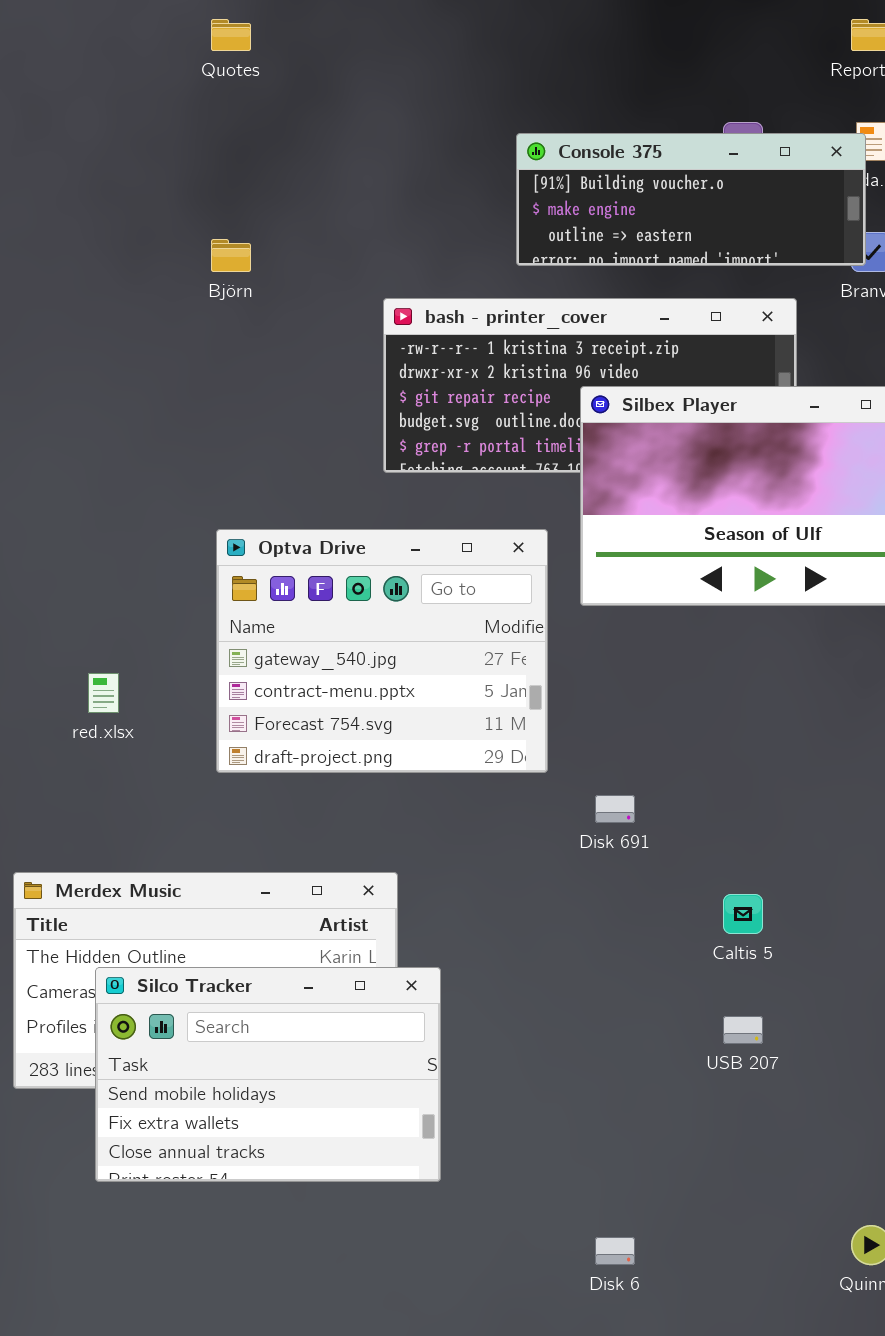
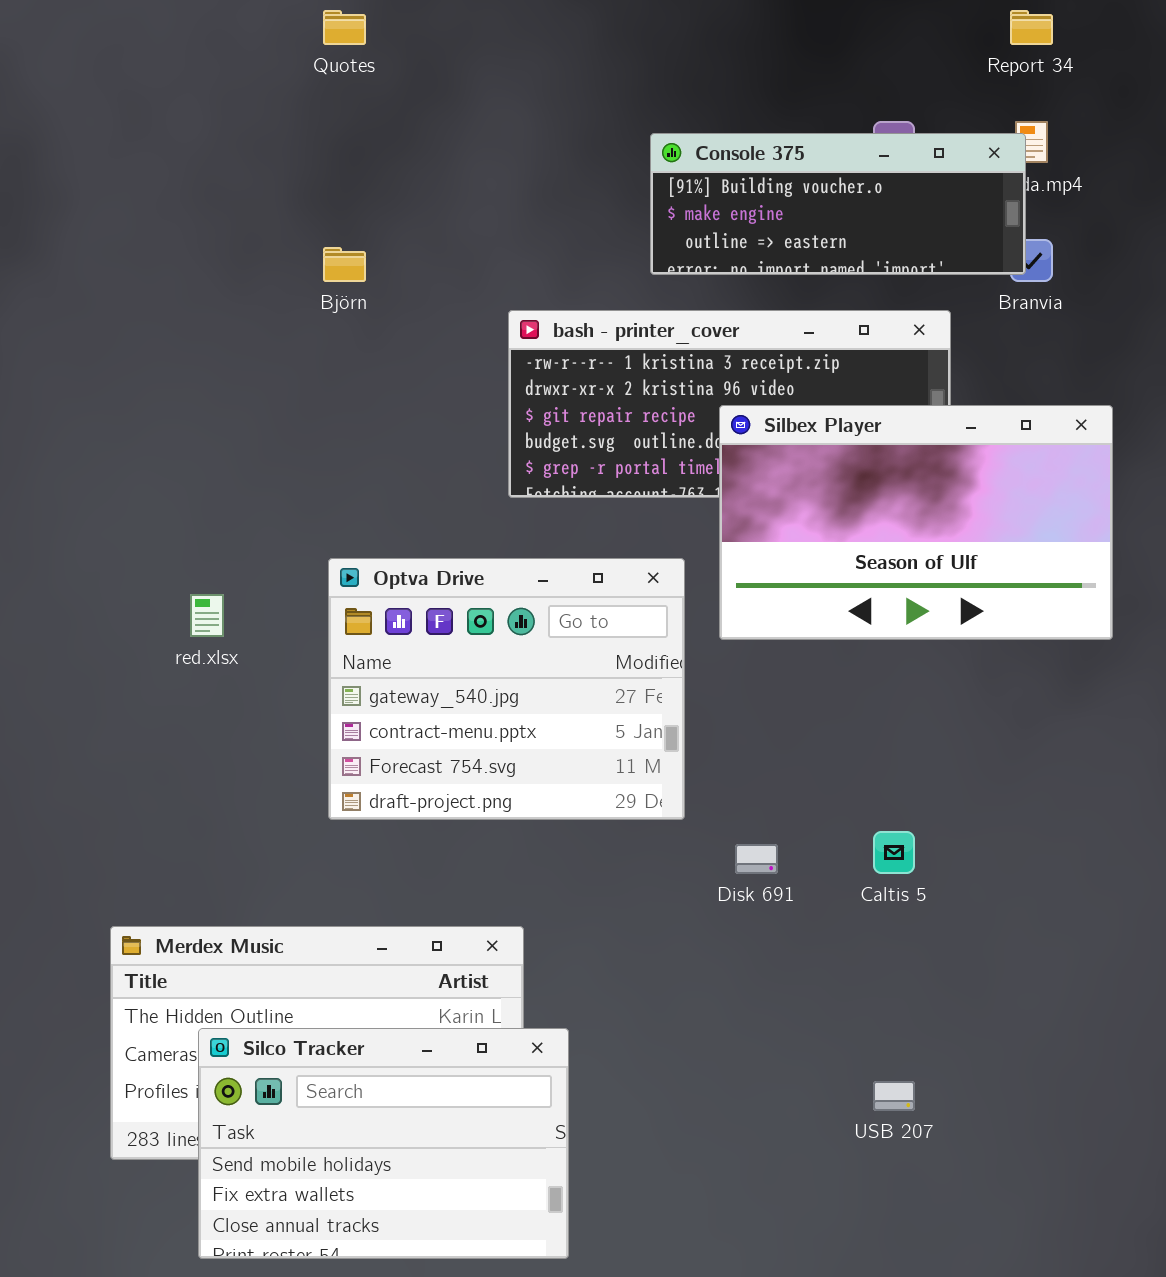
red.xlsx: [88,673,119,713] -> [190,594,224,637], moved
Caltis 5: [723,894,763,934] -> [873,831,915,874], moved

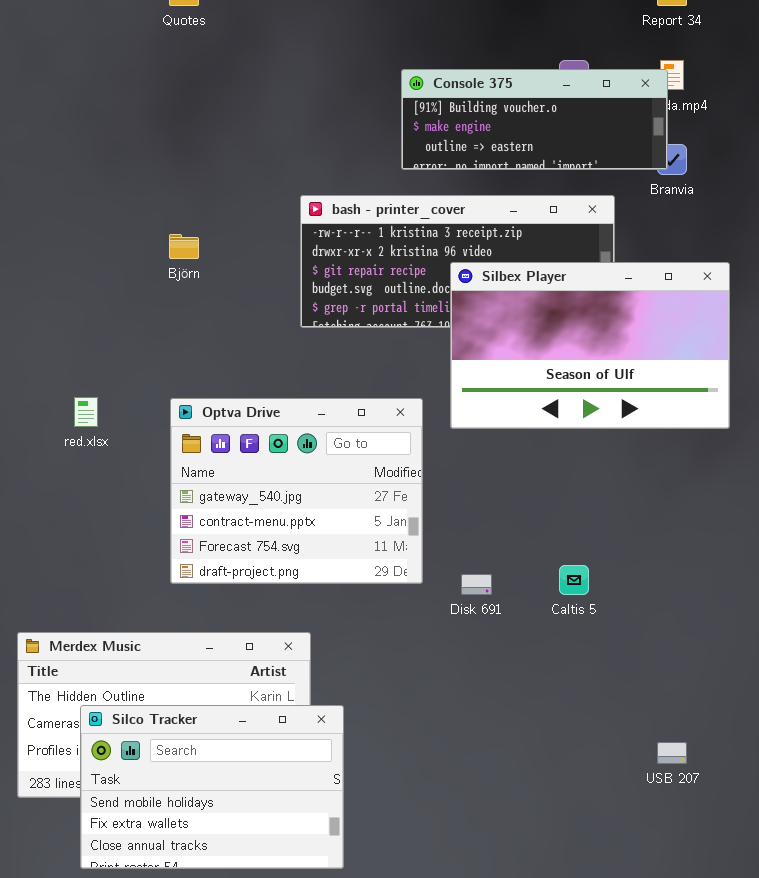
Björn: [323,247,366,282] -> [169,234,199,259], moved
Optva Drive: [328,558,685,820] -> [170,398,423,584], moved
USB 207: [873,1081,915,1111] -> [657,742,687,764], moved

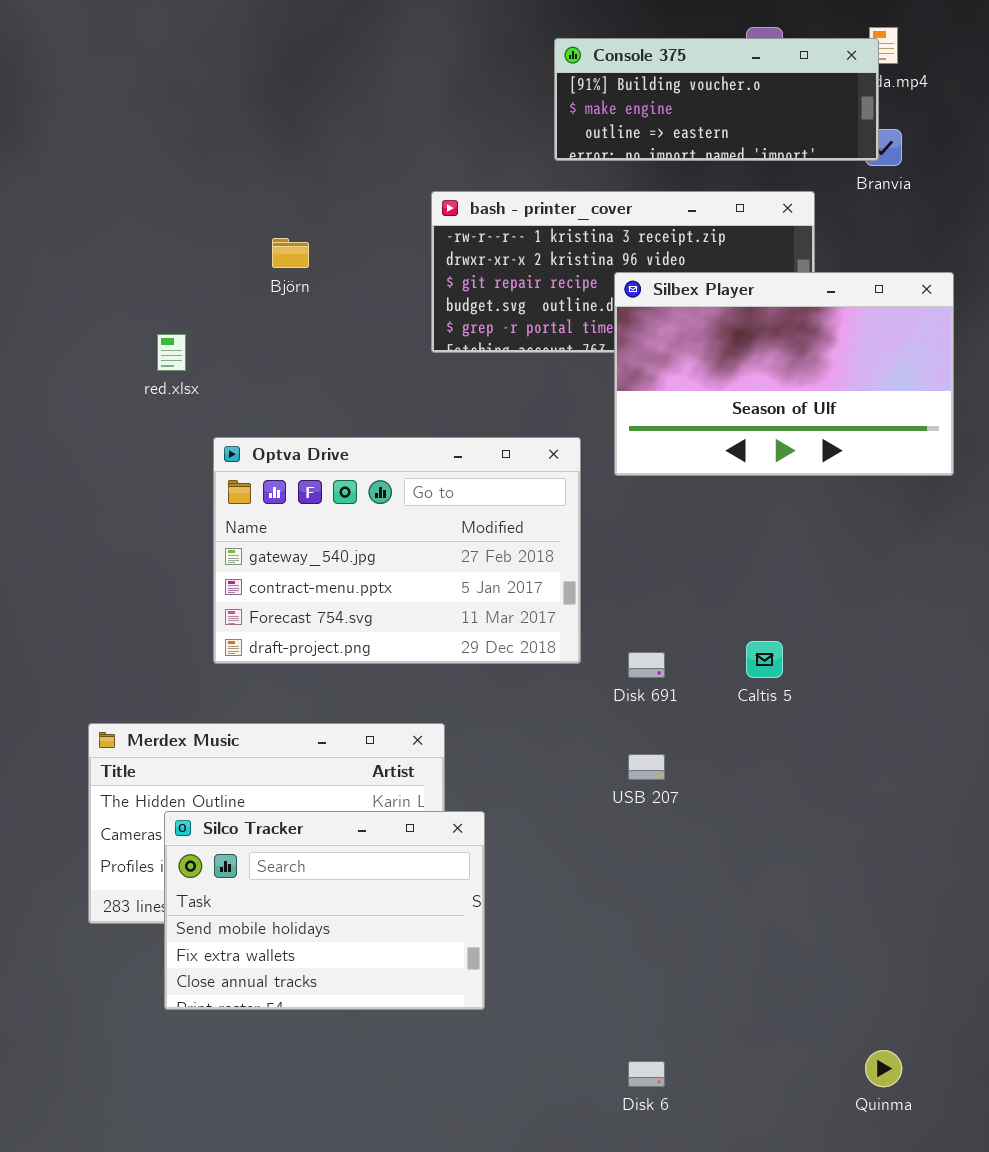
red.xlsx: [74,397,98,427] -> [157,334,186,371], moved
Optva Drive: [170,398,423,584] -> [213,437,581,664], resized
USB 207: [657,742,687,764] -> [628,754,665,780], moved

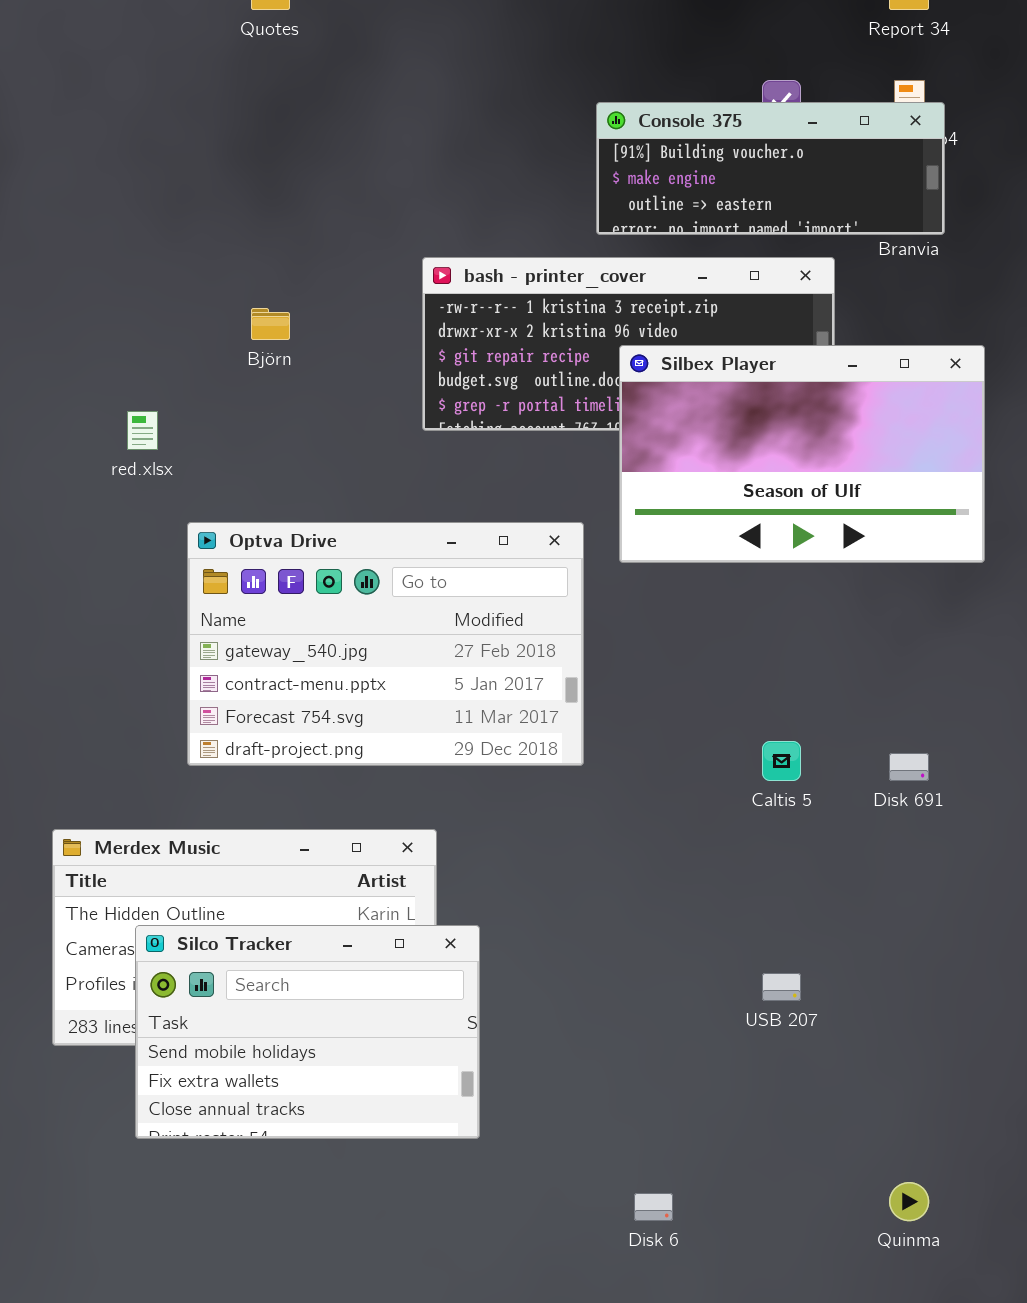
Console 375: [554,38,879,161] -> [596,102,945,235], moved
Disk 691: [628,652,665,678] -> [889,753,929,781], moved
USB 207: [628,754,665,780] -> [762,973,801,1001], moved

